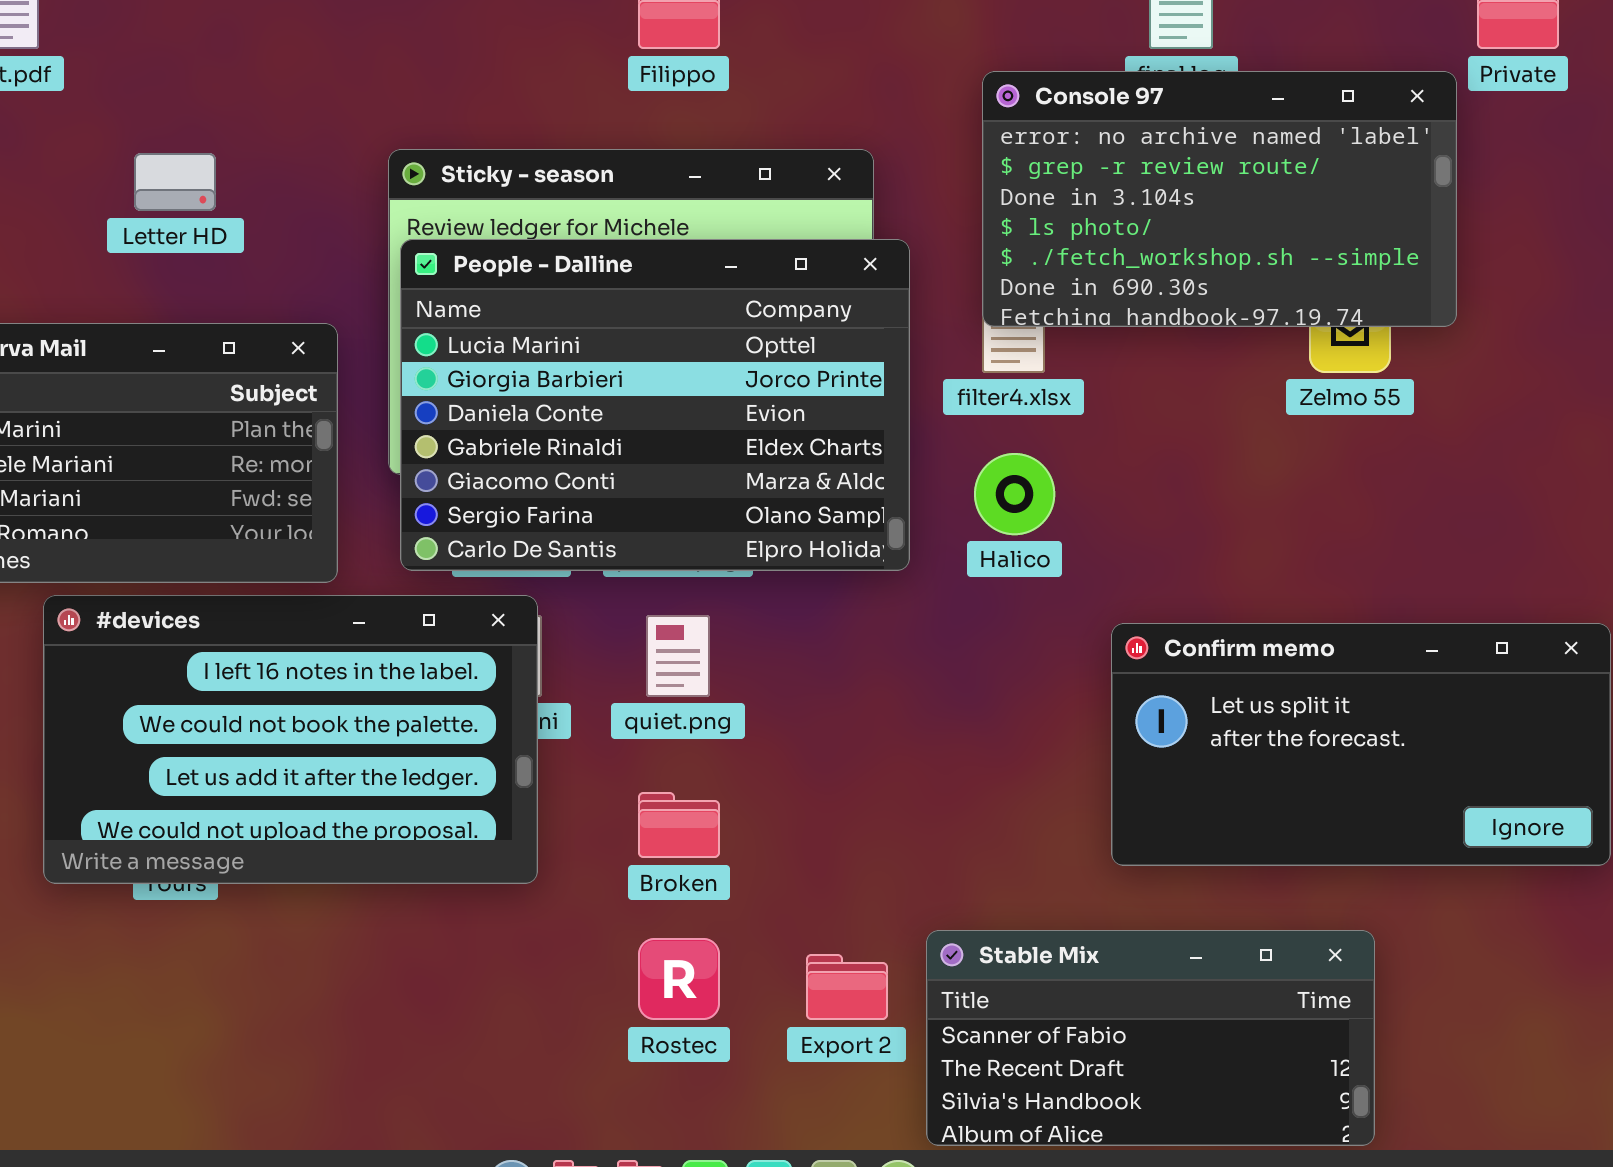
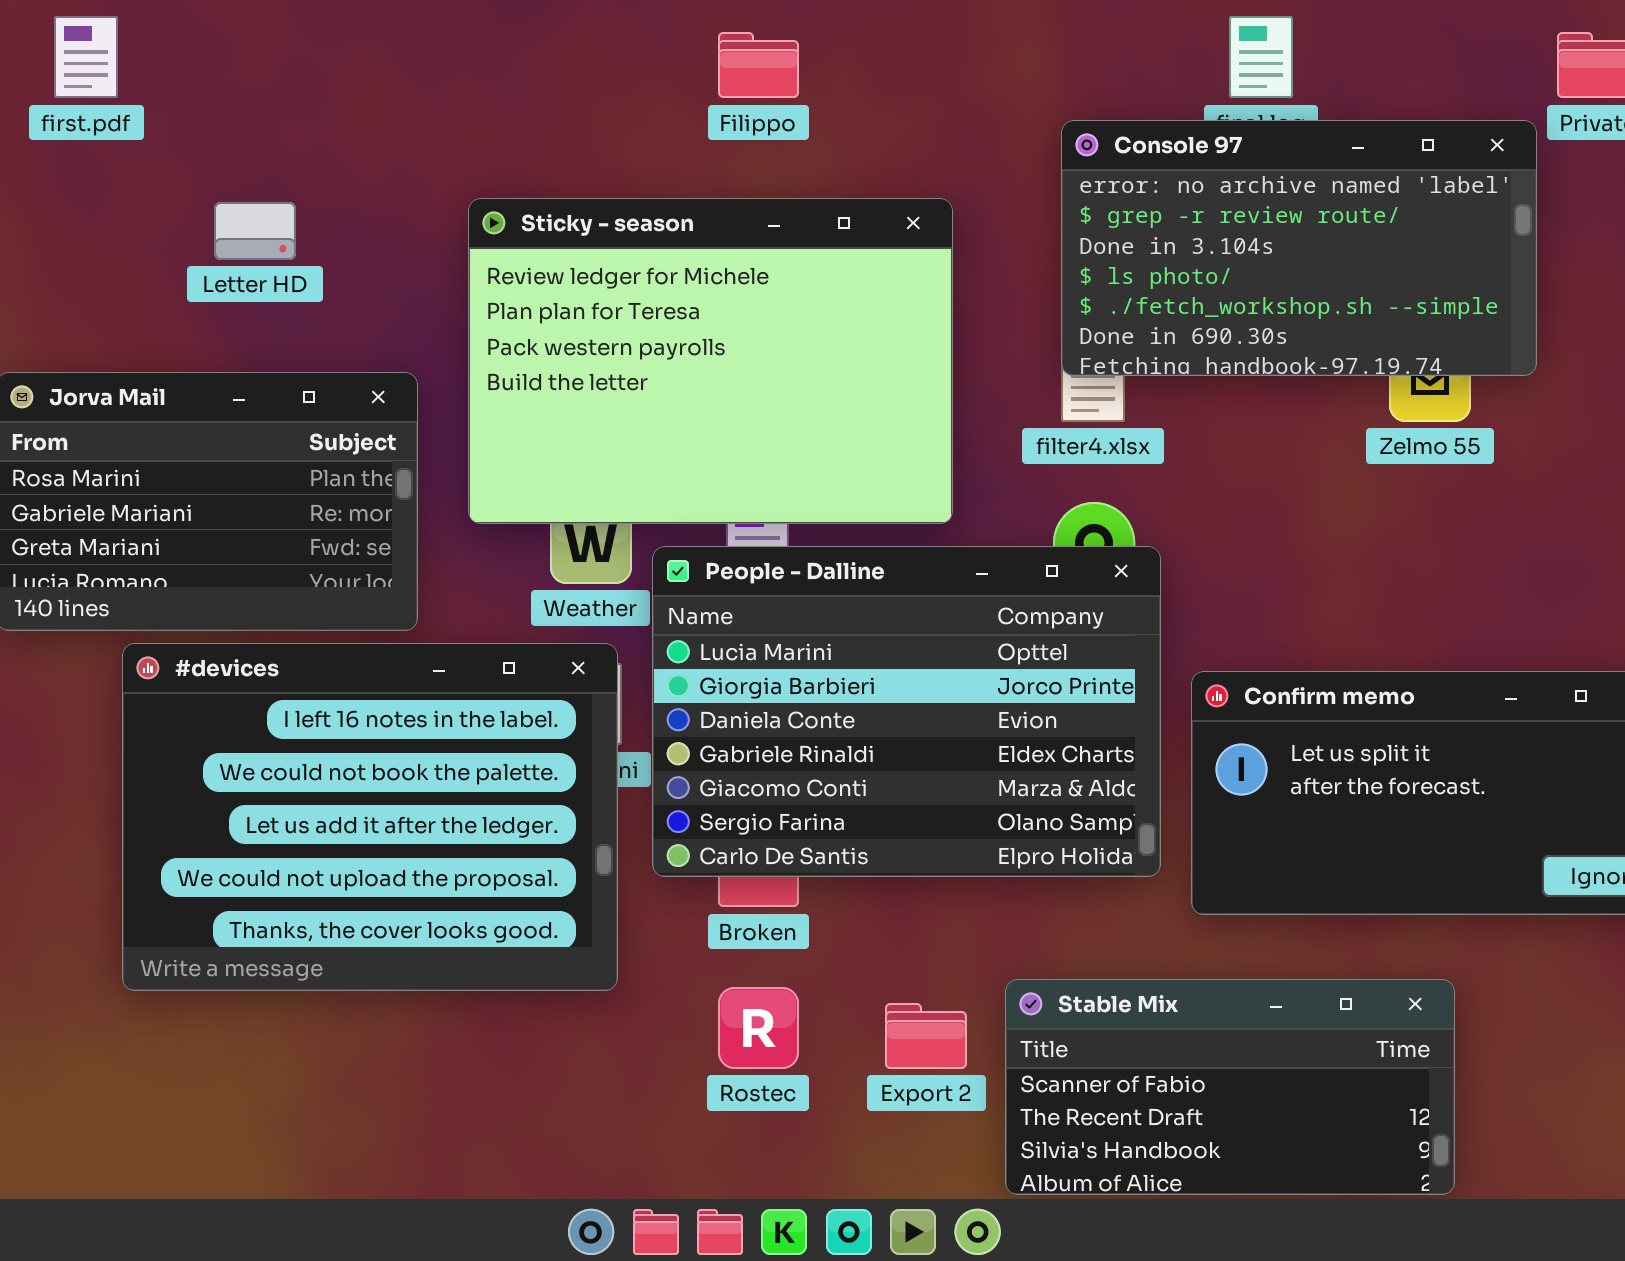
People - Dalline: [400,239,910,571] -> [652,546,1161,877], moved
#devices: [43,595,538,884] -> [122,643,618,991], resized

